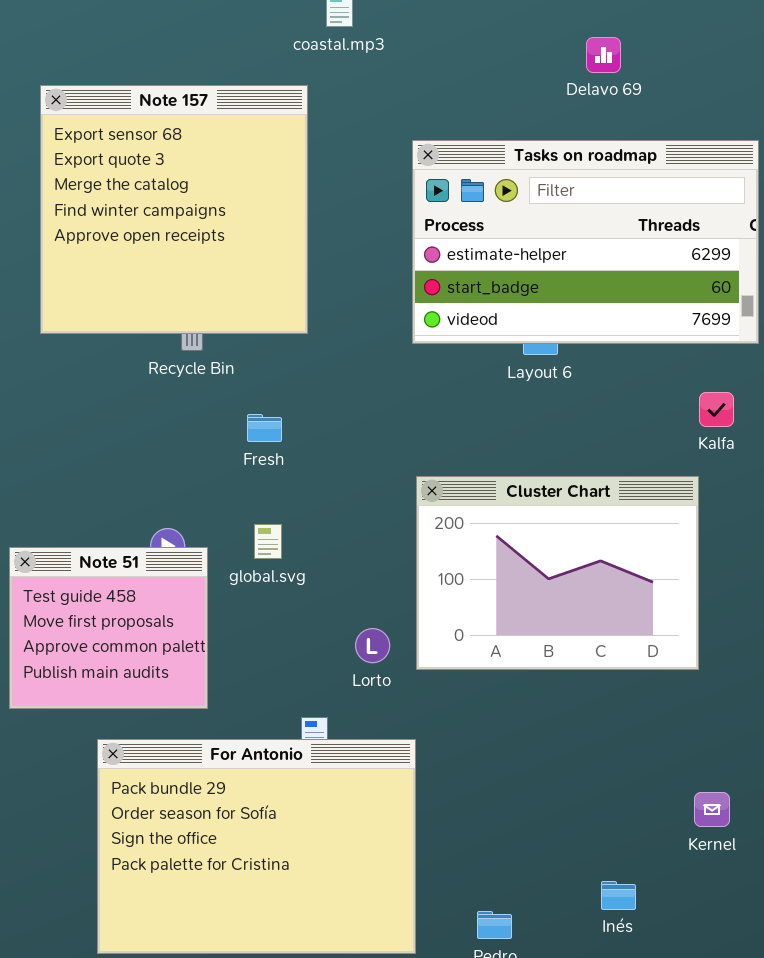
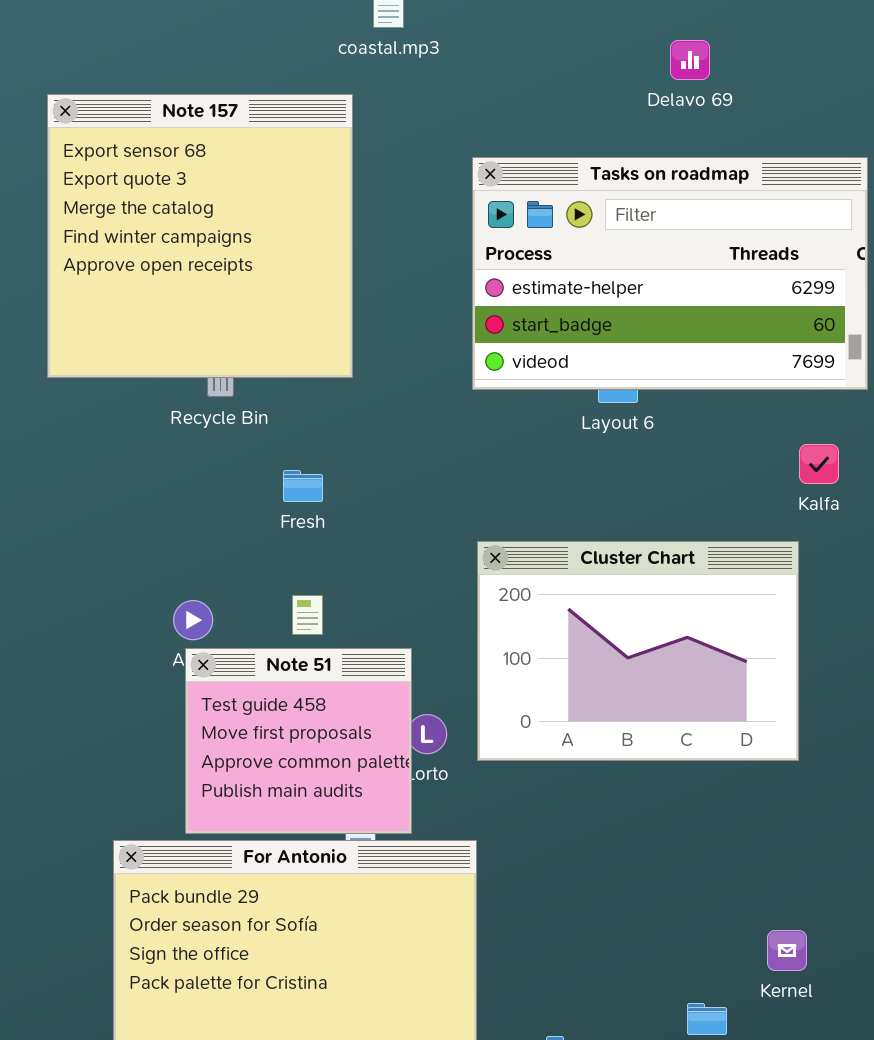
Note 51: [9,547,208,709] -> [185,648,412,834], moved
Kernel: [694,792,730,827] -> [767,930,807,971], moved

